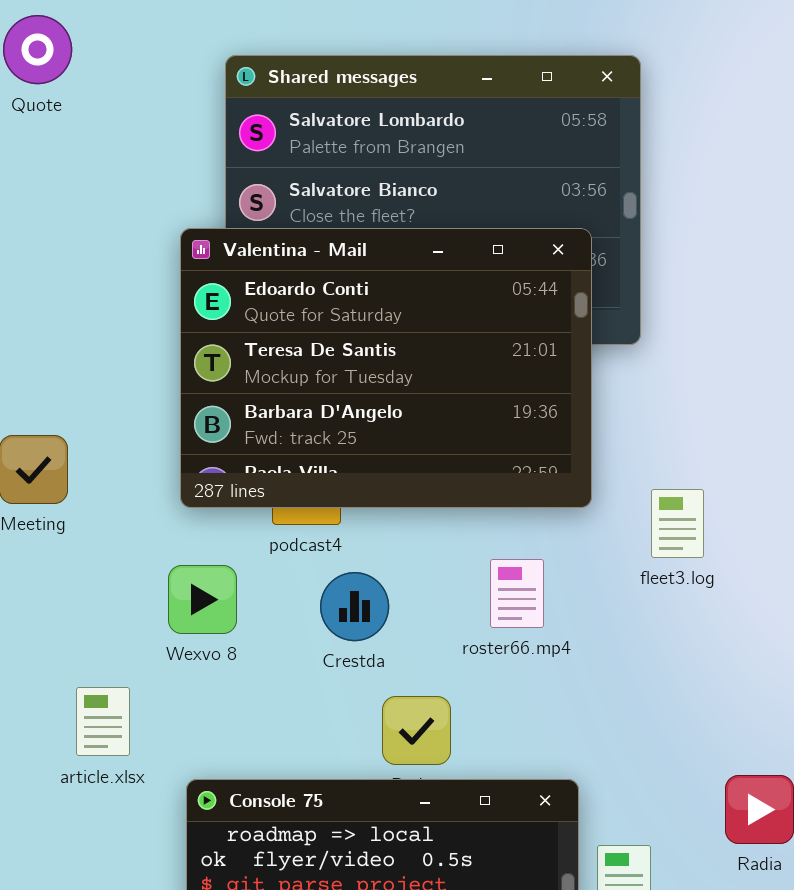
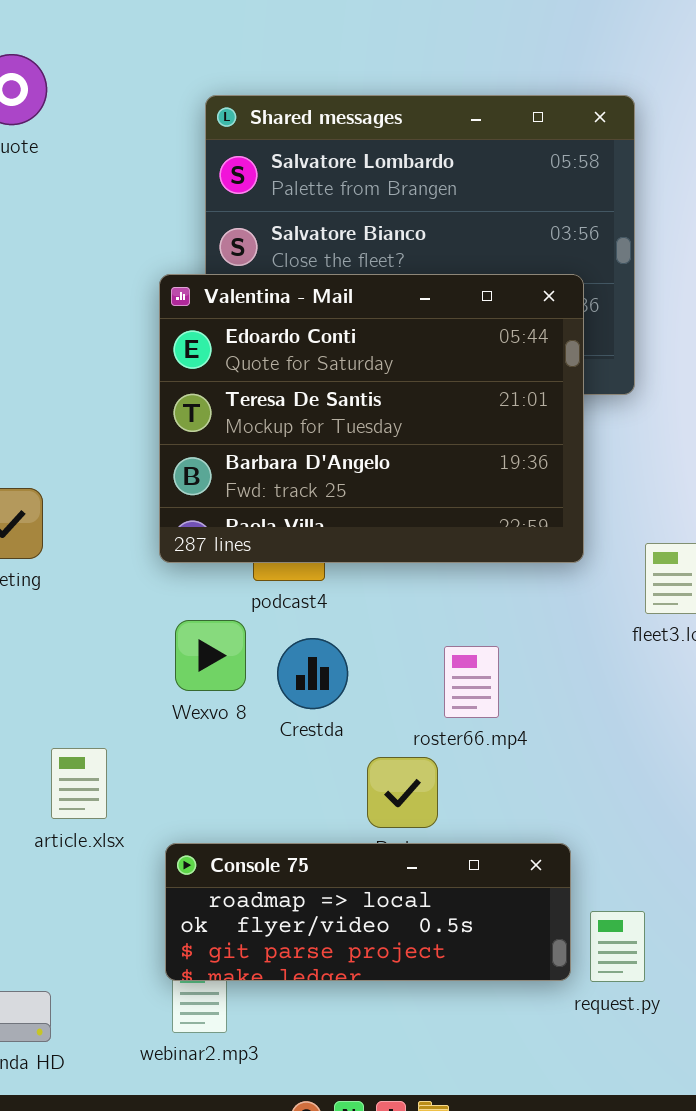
roster66.mp4: [490,559,544,628] -> [444,646,499,718], moved
Wexvo 8: [168,565,237,634] -> [175,620,246,691], moved
Crestda: [320,572,389,641] -> [277,638,348,709], moved

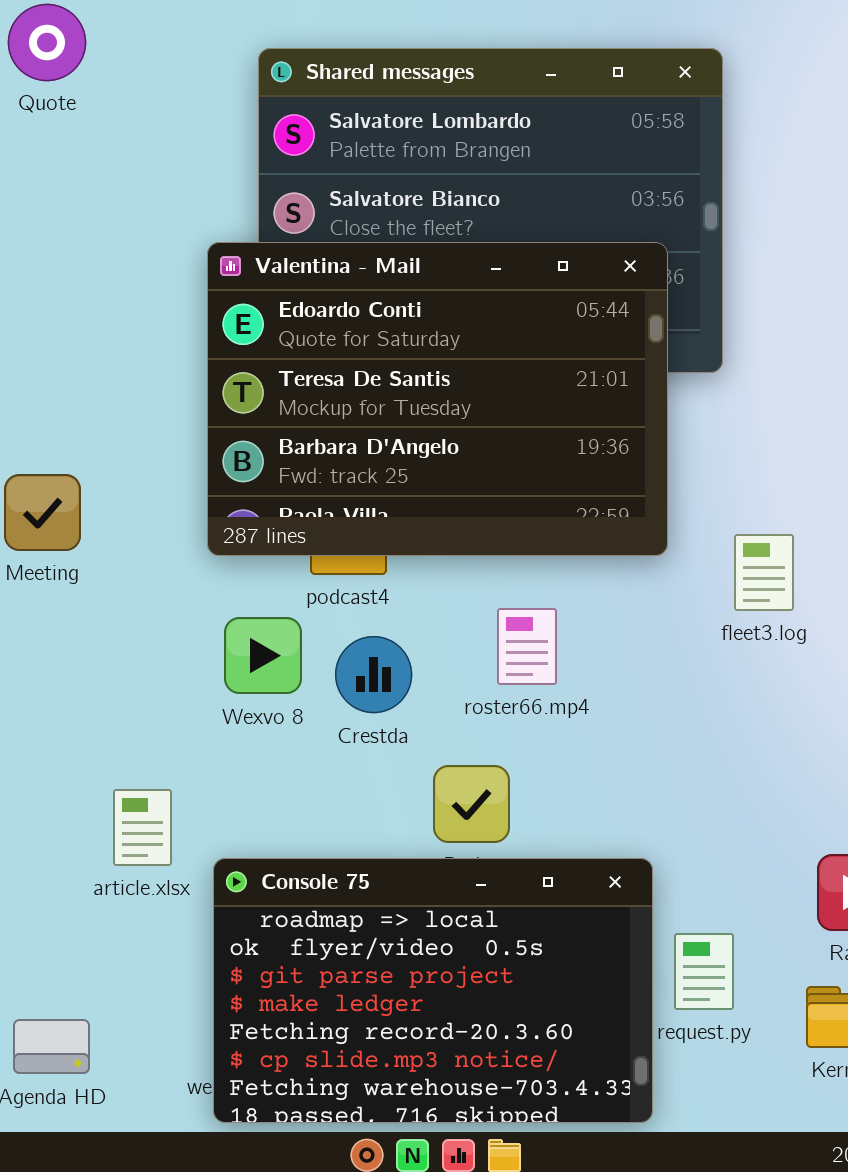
roster66.mp4: [444,646,499,718] -> [497,608,557,685], moved
article.xlsx: [51,748,107,819] -> [113,789,172,866], moved
Console 75: [165,843,571,981] -> [213,858,653,1123], resized

